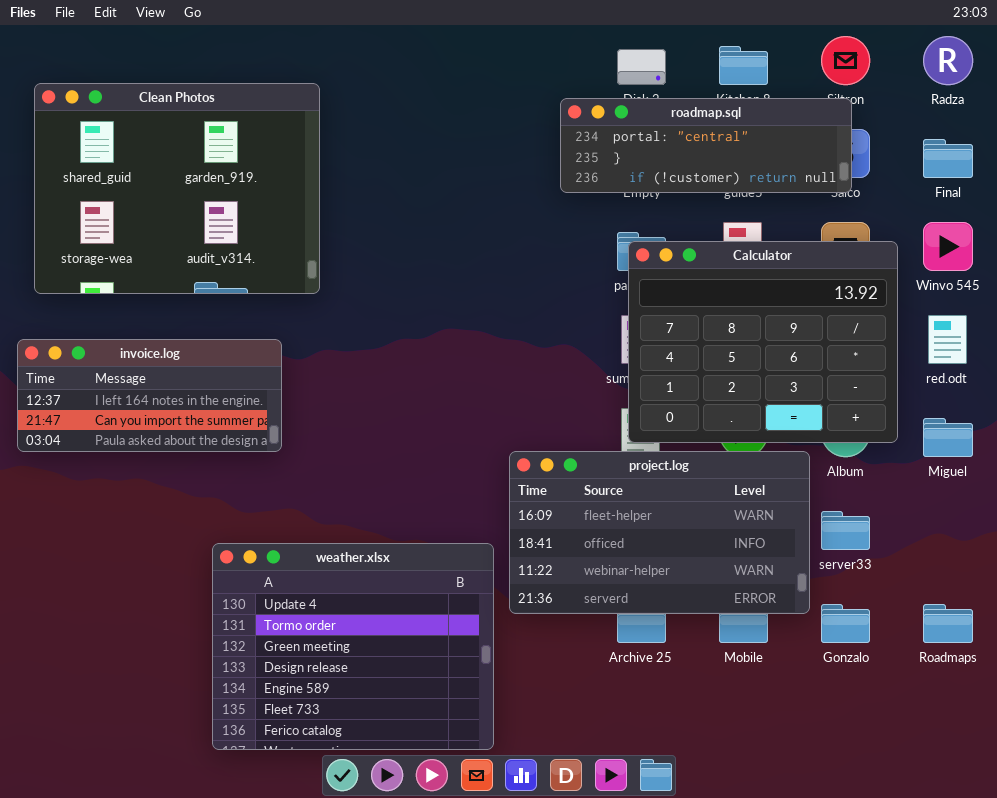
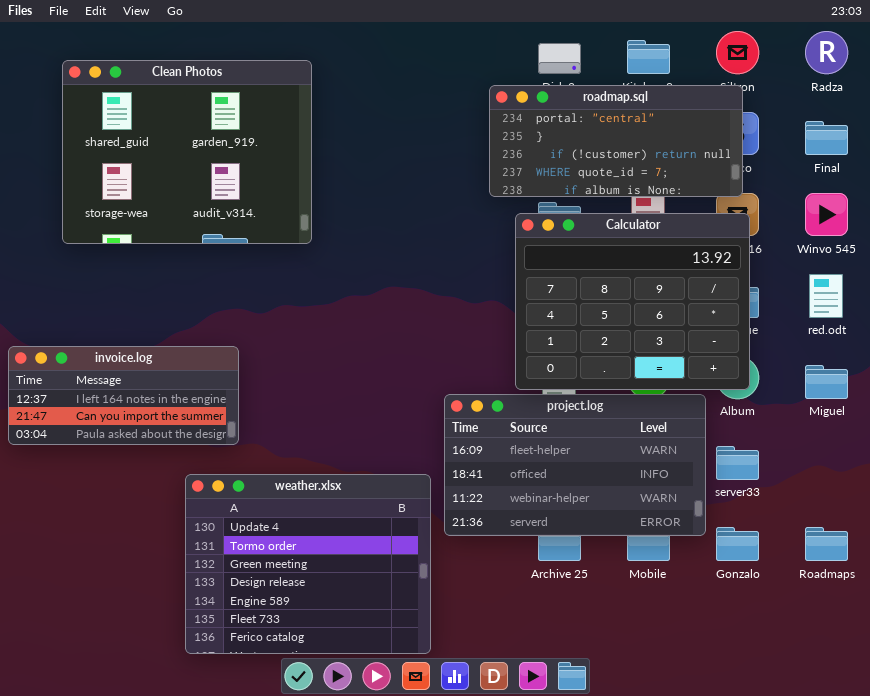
Clean Photos: [34,83,320,294] -> [62,60,312,244], moved
roadmap.sql: [560,98,852,193] -> [489,85,743,197], resized
Calculator: [628,241,898,443] -> [515,213,750,390], moved
invoice.log: [17,339,282,452] -> [8,346,239,445], moved

